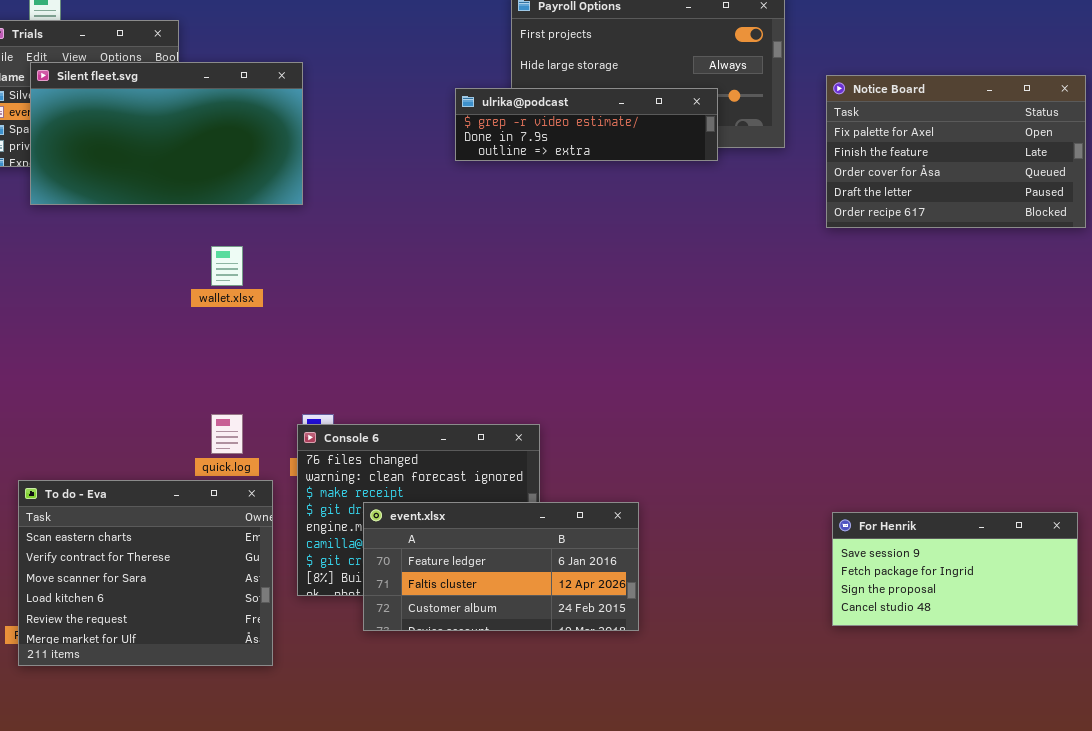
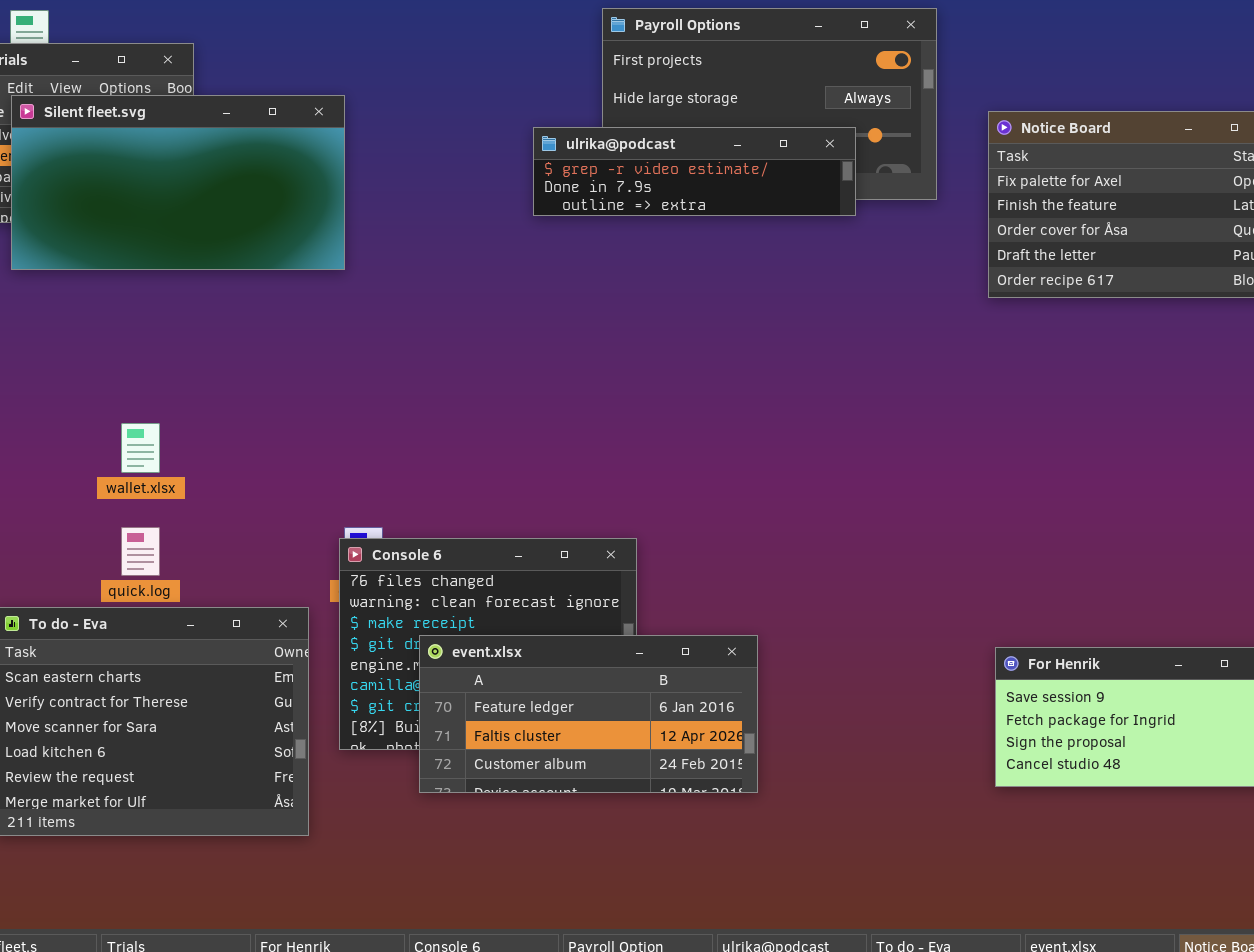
wallet.xlsx: [211,246,243,286] -> [121,423,160,473], moved
quick.log: [211,414,243,454] -> [121,527,160,576], moved

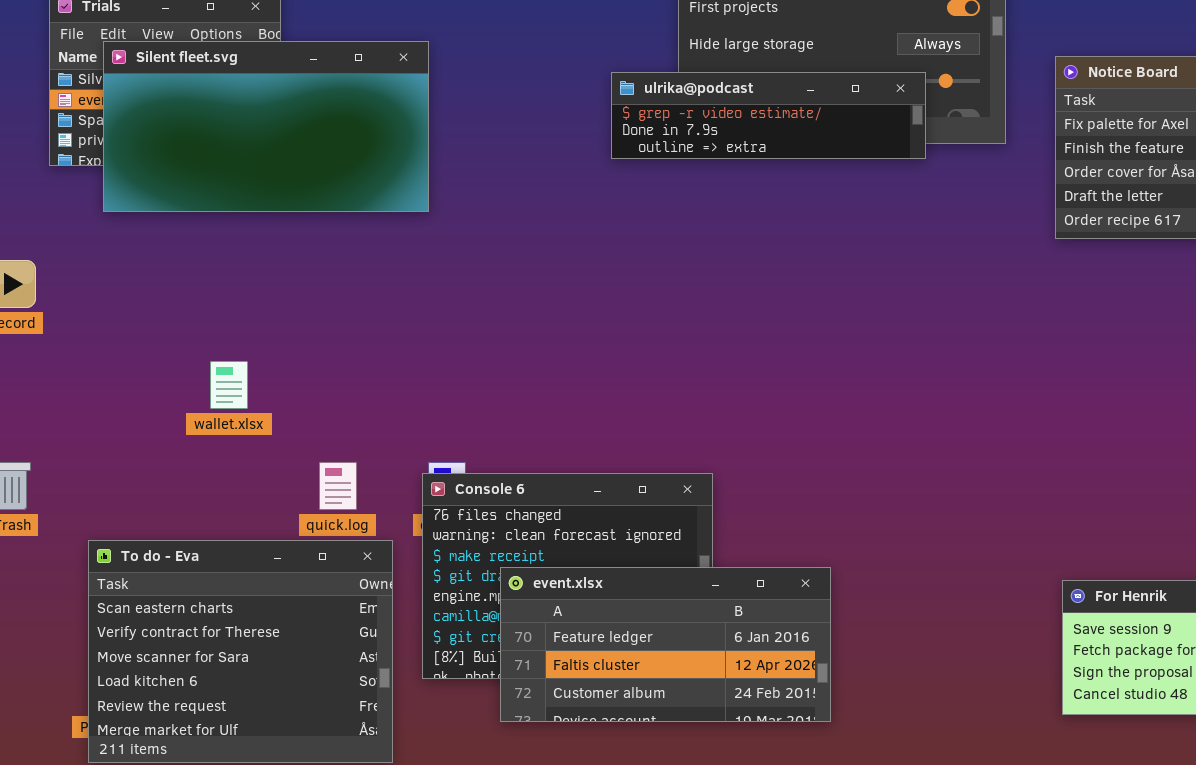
quick.log: [121,527,160,576] -> [319,462,357,510], moved

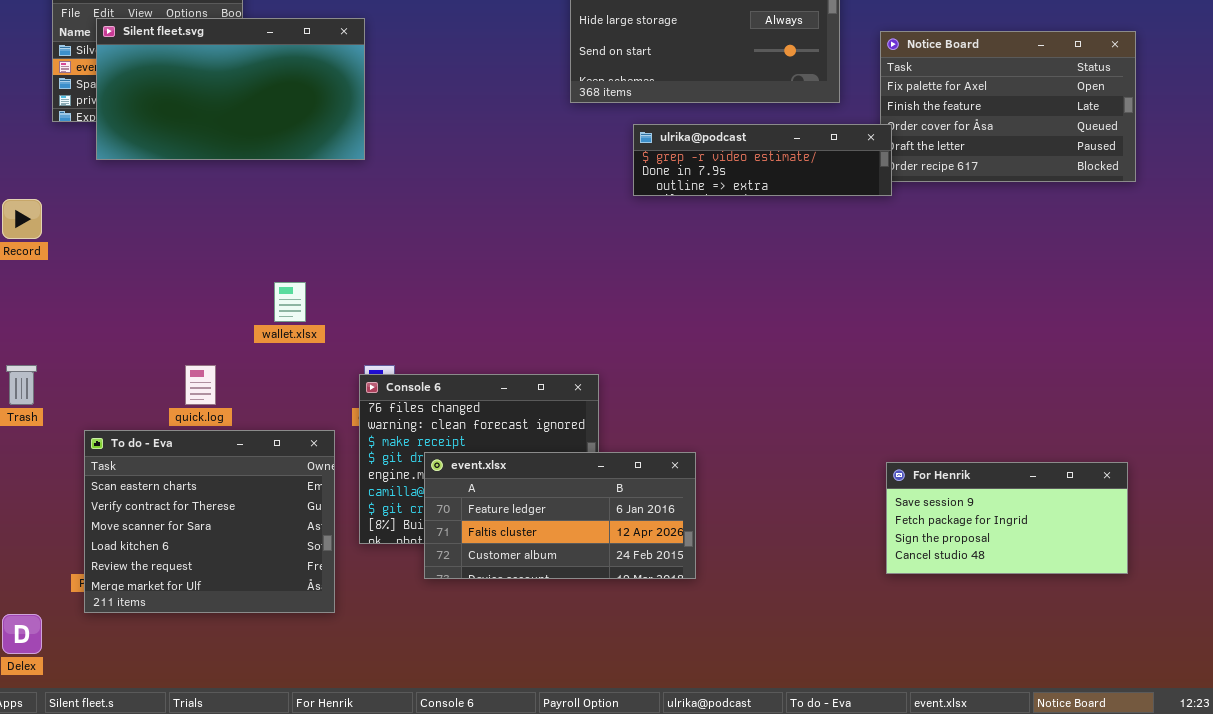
ulrika@podcast: [611,72,926,159] -> [633,124,892,196], moved
wallet.xlsx: [210,361,248,409] -> [274,282,306,322], moved
quick.log: [319,462,357,510] -> [185,365,216,405], moved

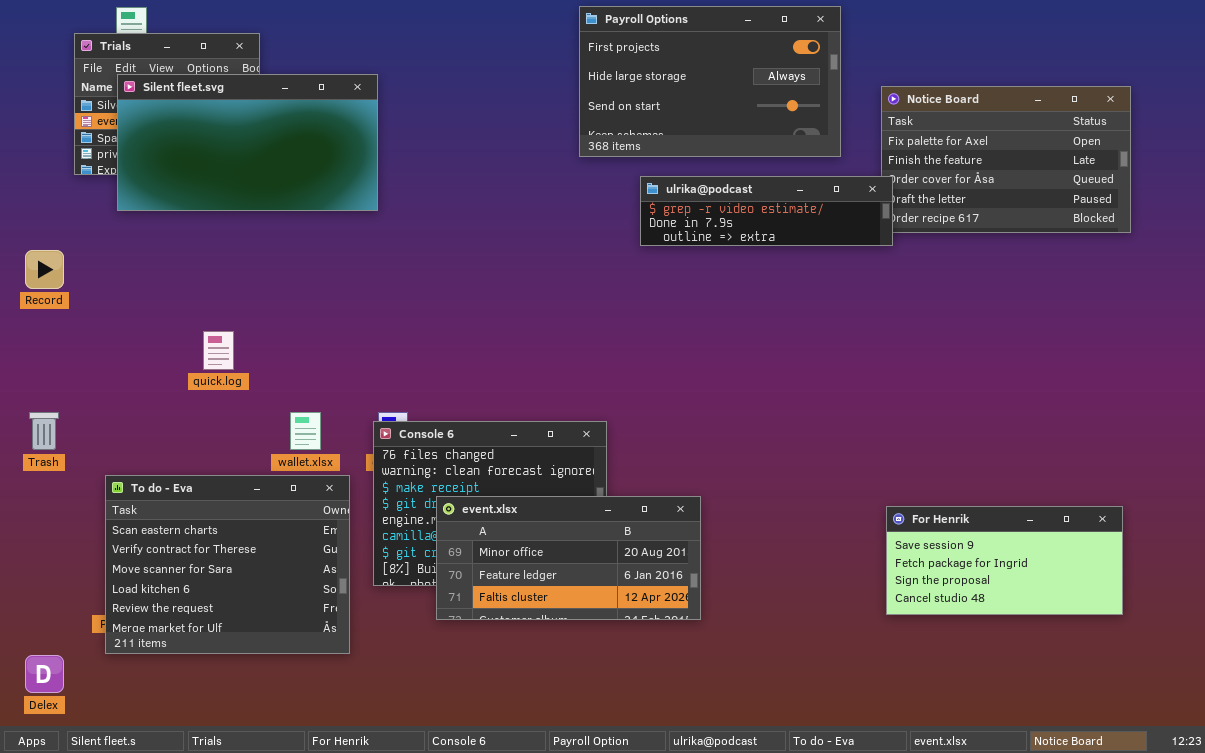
wallet.xlsx: [274,282,306,322] -> [290,412,321,450], moved
quick.log: [185,365,216,405] -> [203,331,234,370], moved
event.xlsx: [424,452,696,579] -> [436,496,701,620], scrolled up 1 row

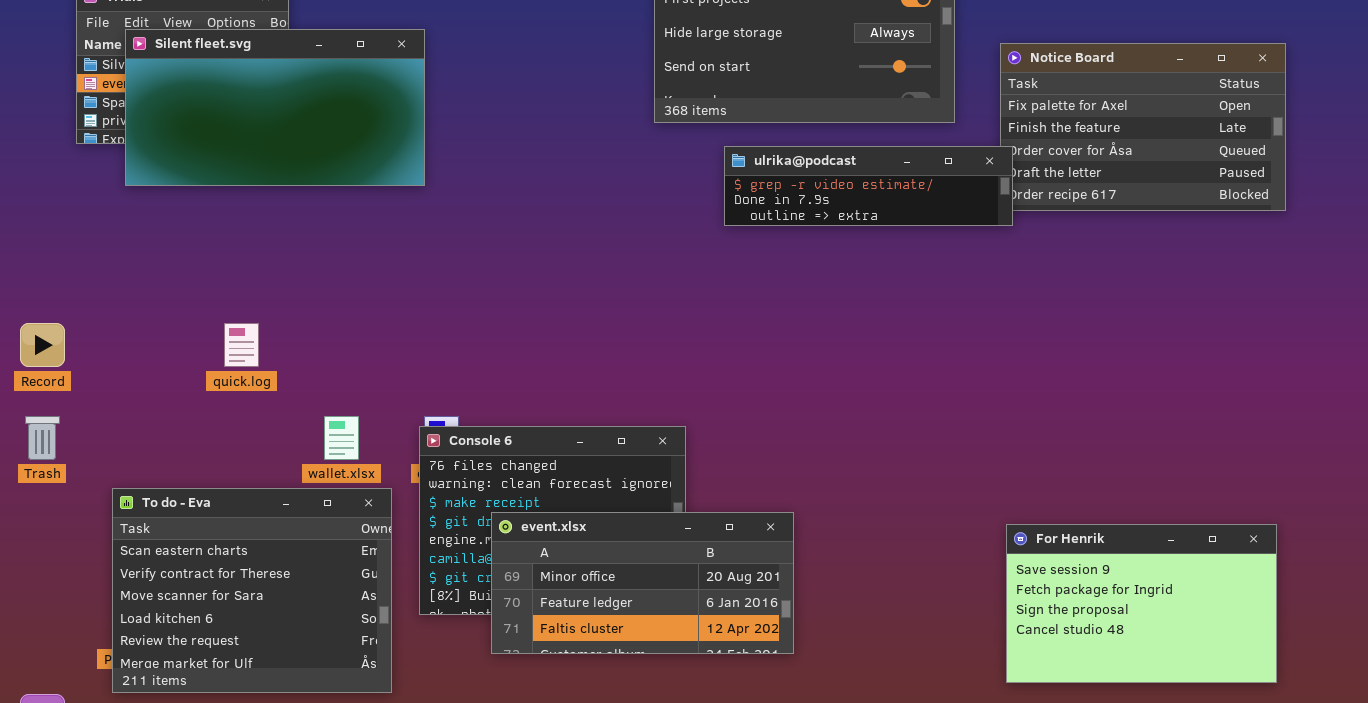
Record: [25,250,64,289] -> [20,323,65,367], moved
For Henrik: [886,506,1123,615] -> [1006,524,1277,683], resized

